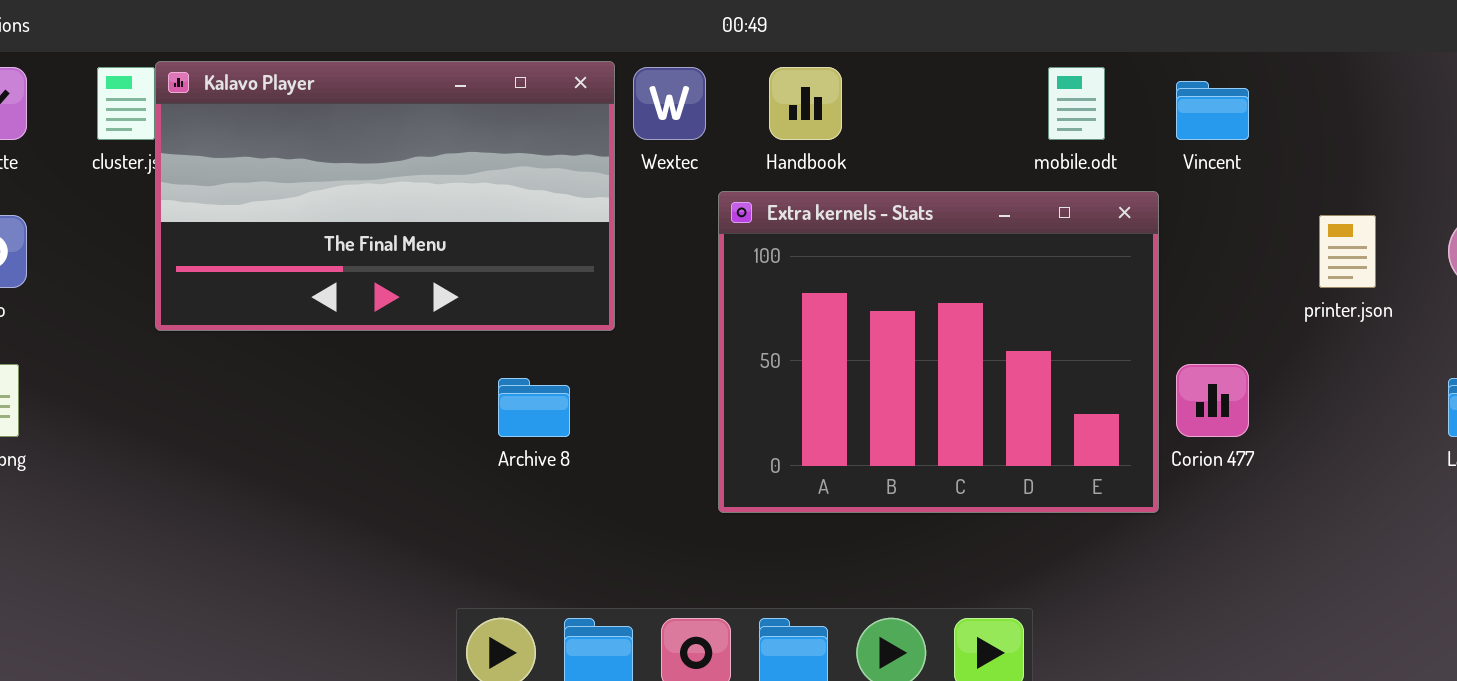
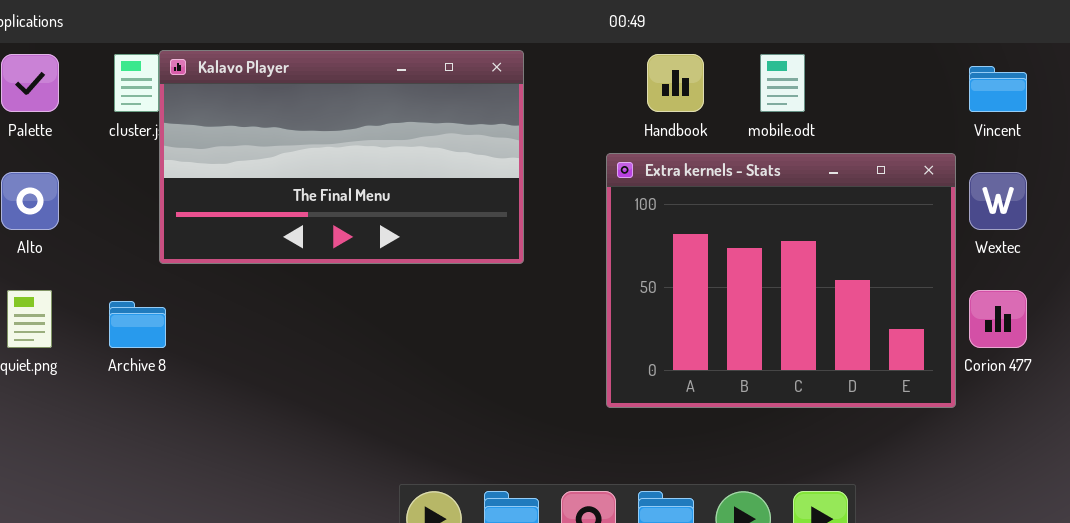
Wextec: [633,67,706,140] -> [969,172,1027,230], moved
mobile.odt: [1048,67,1105,140] -> [760,54,805,112], moved
Archive 8: [498,378,570,437] -> [109,301,166,348], moved

